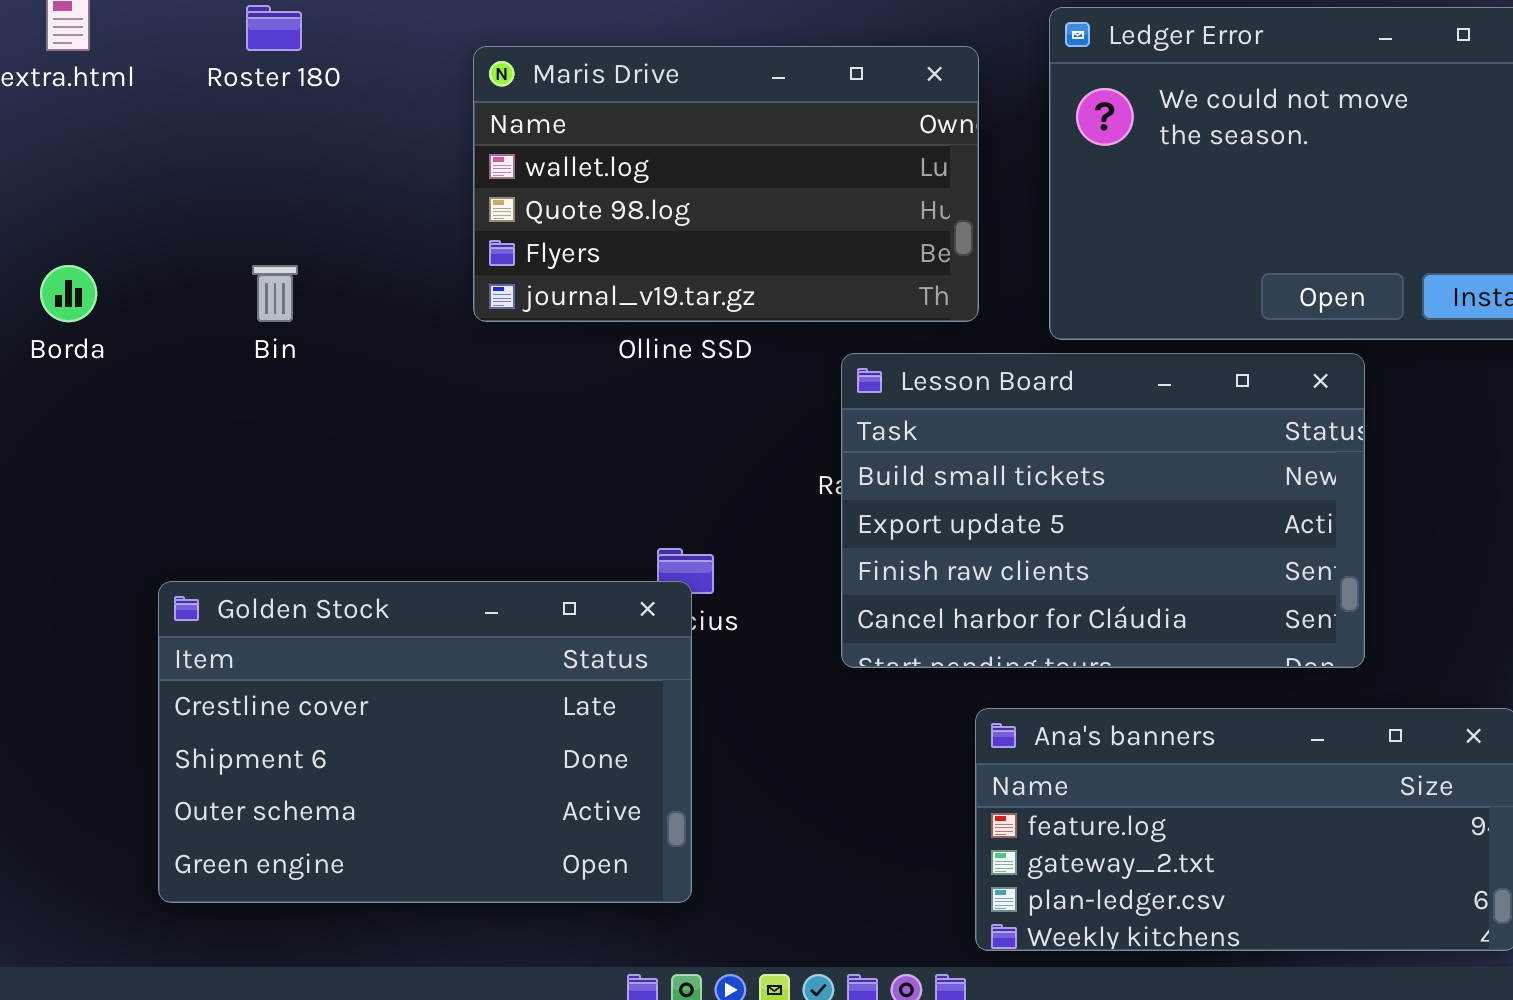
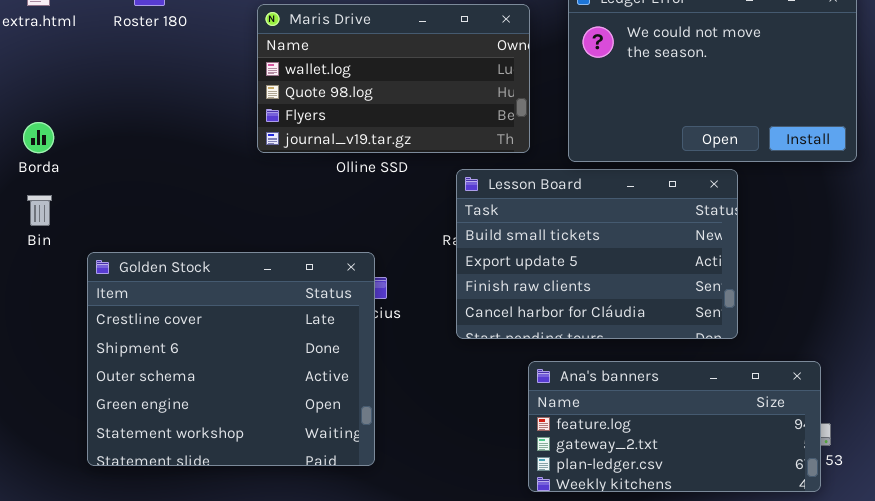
Bin: [252,265,298,322] -> [27,195,52,226], moved
Golden Stock: [158,581,692,903] -> [87,252,375,466], resized

